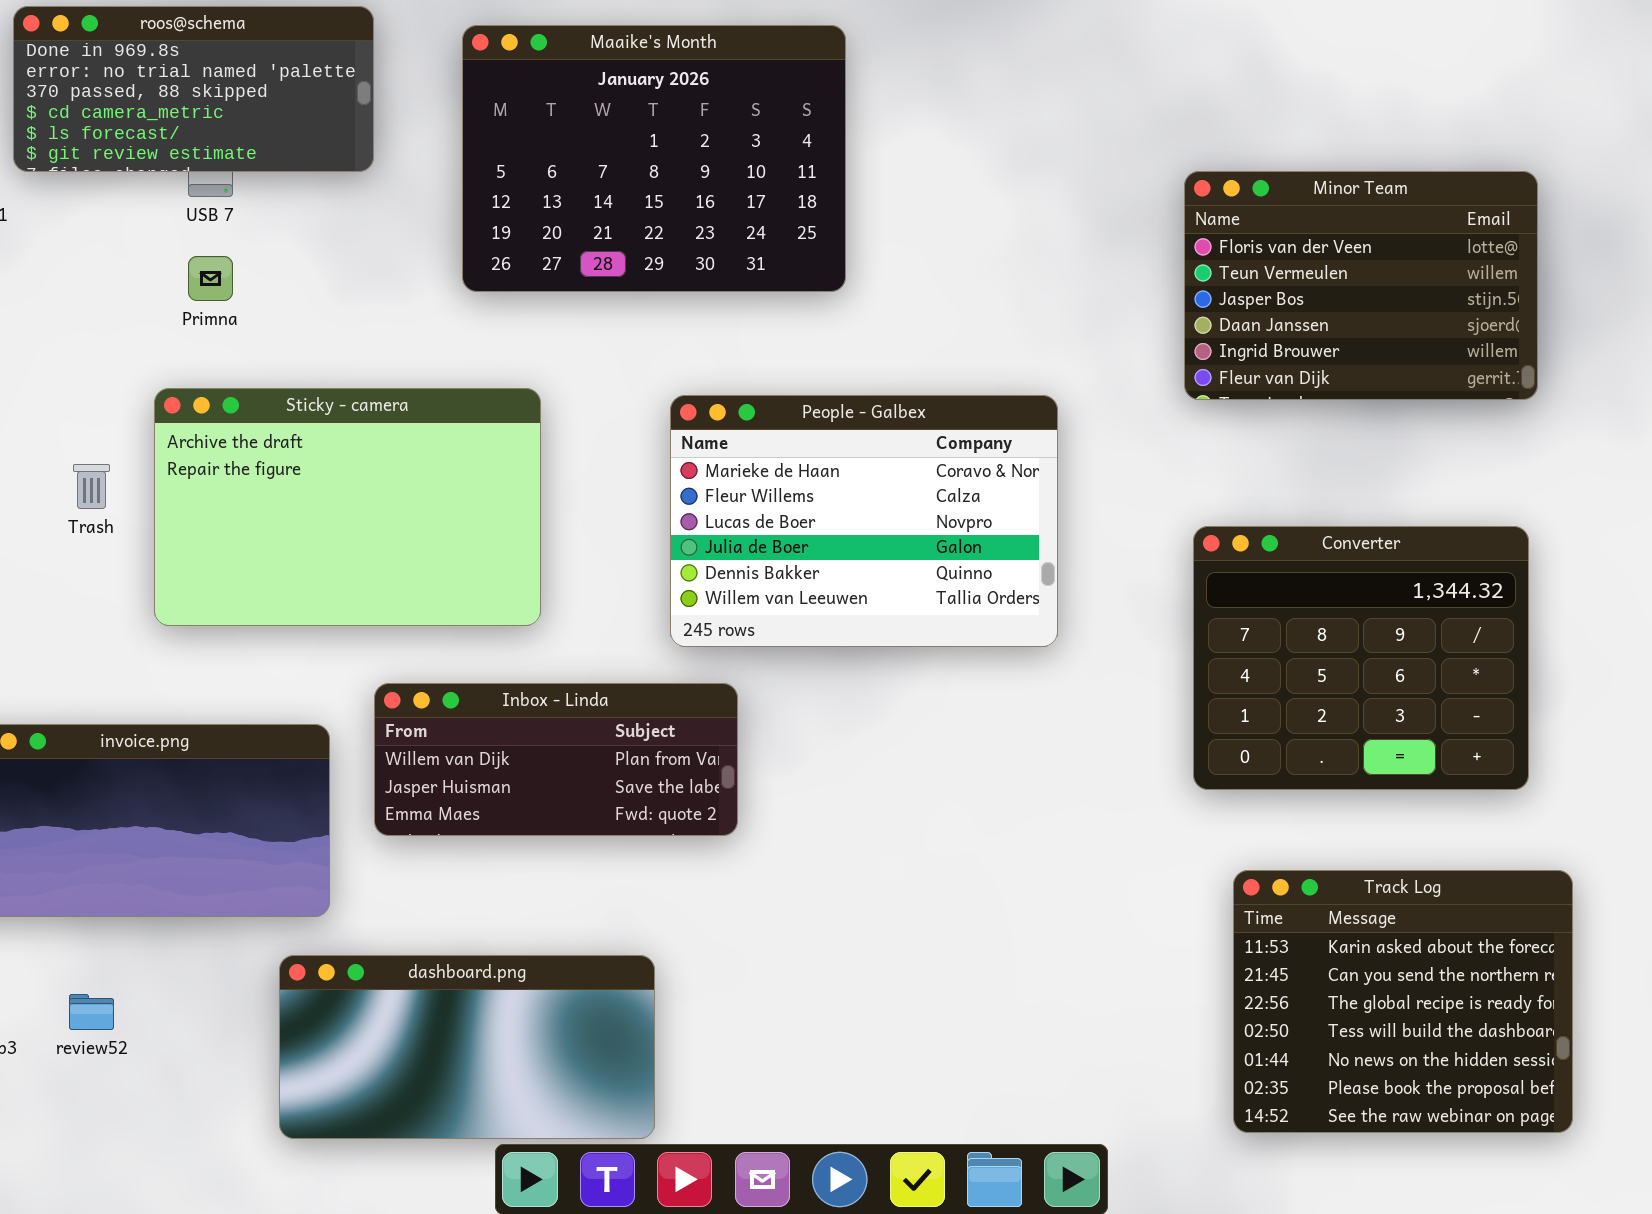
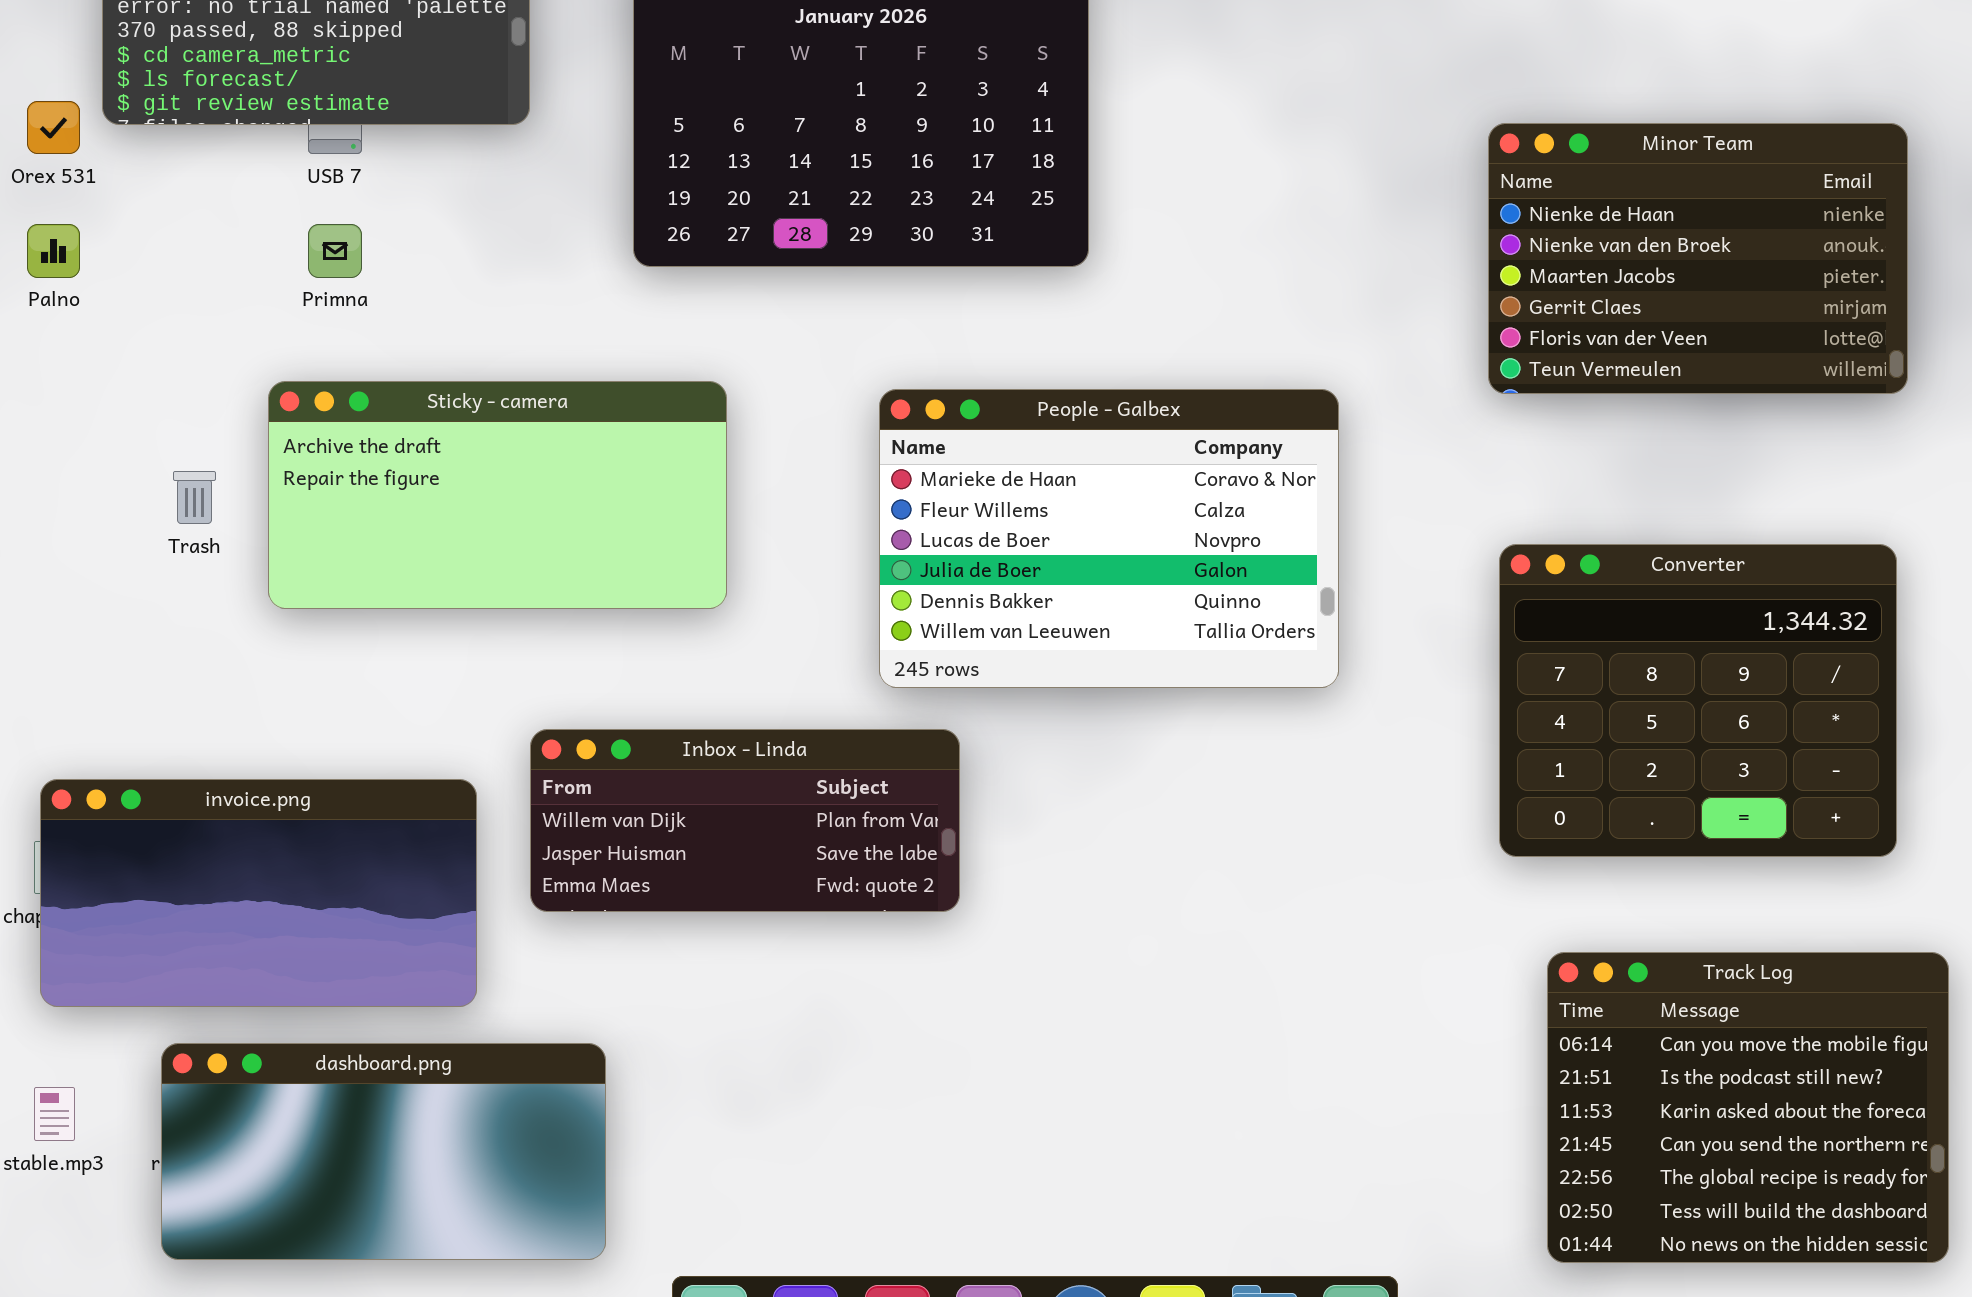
Minor Team: [1184,171,1538,400] -> [1488,123,1908,394], scrolled up 4 rows
Sticky - camera: [154,388,541,626] -> [268,381,727,609], resized
Track Log: [1233,870,1573,1133] -> [1547,952,1949,1263], scrolled up 2 rows
dashboard.png: [279,955,655,1139] -> [161,1043,606,1260], moved

